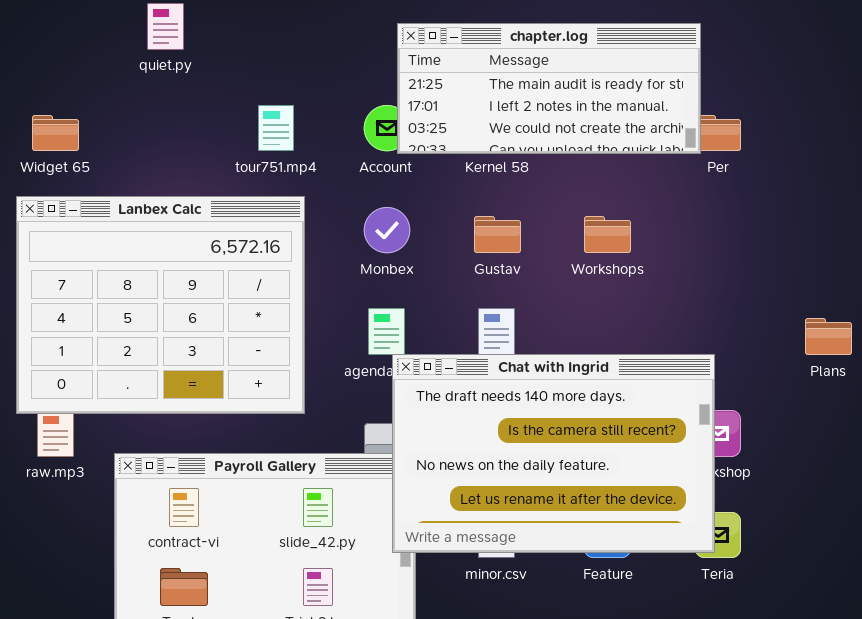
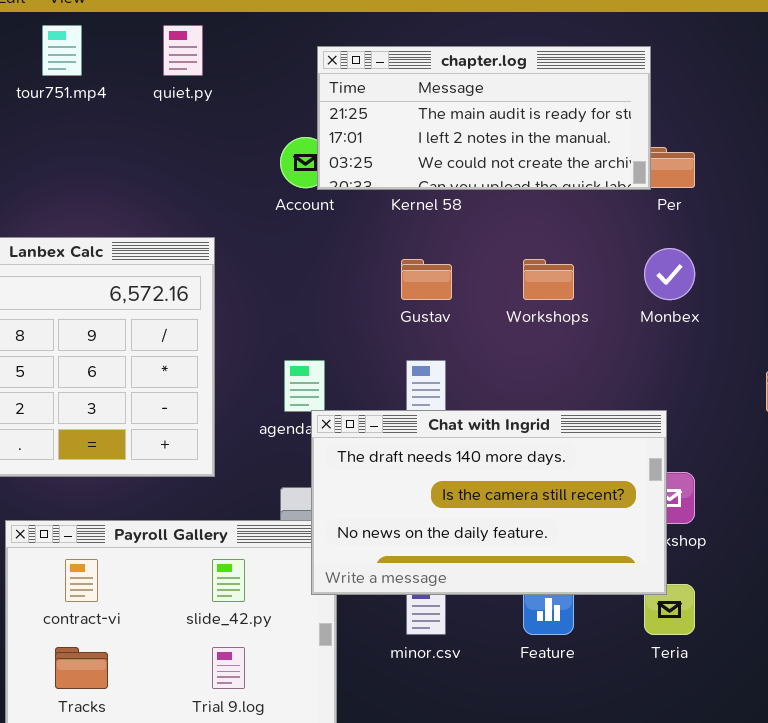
quiet.py: [147,3,184,50] -> [163,25,203,76], moved
tour751.mp4: [258,105,294,151] -> [42,25,82,76], moved
Monbex: [364,207,410,253] -> [644,248,695,300], moved
Chat with Ingrid: [392,354,715,553] -> [311,410,667,595], resized

